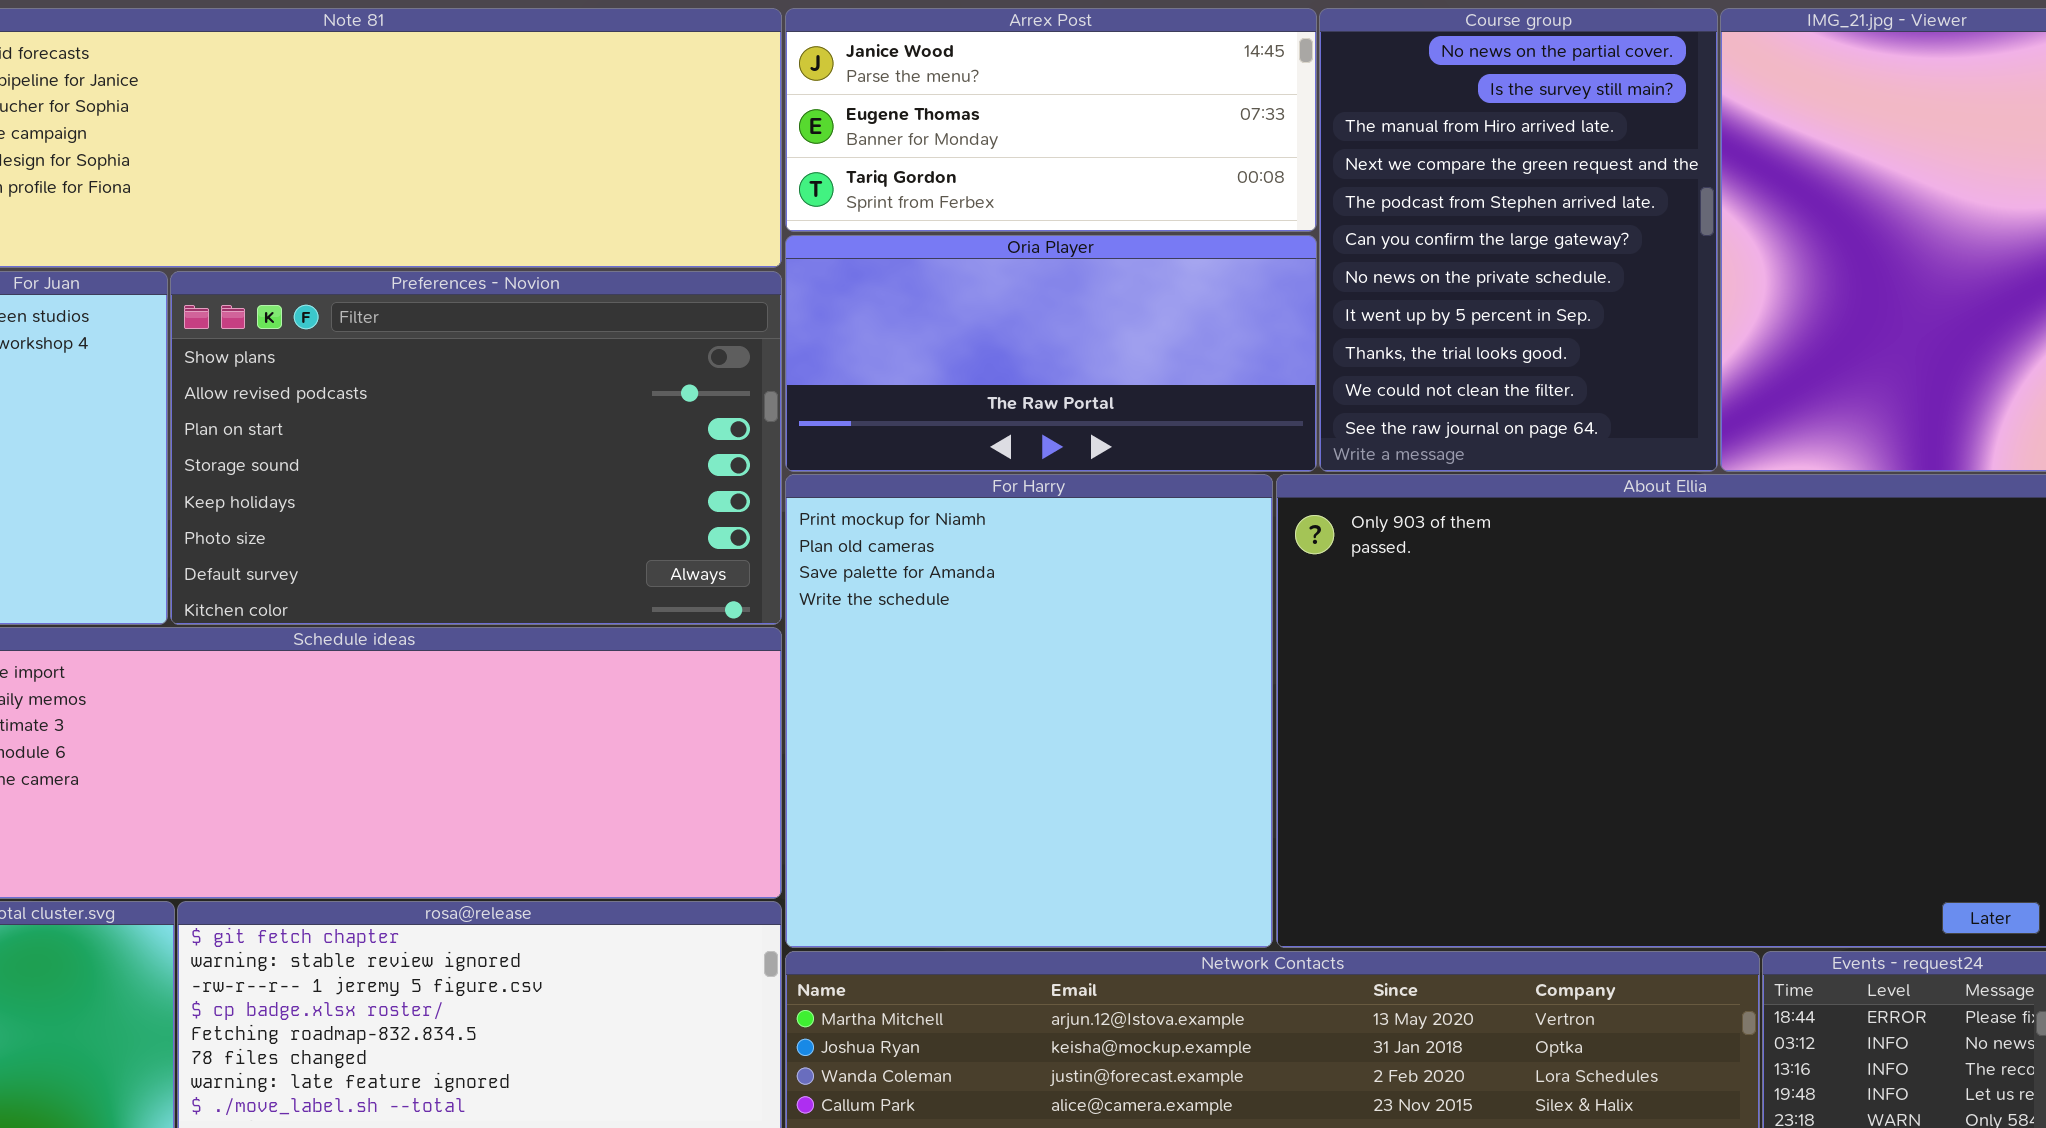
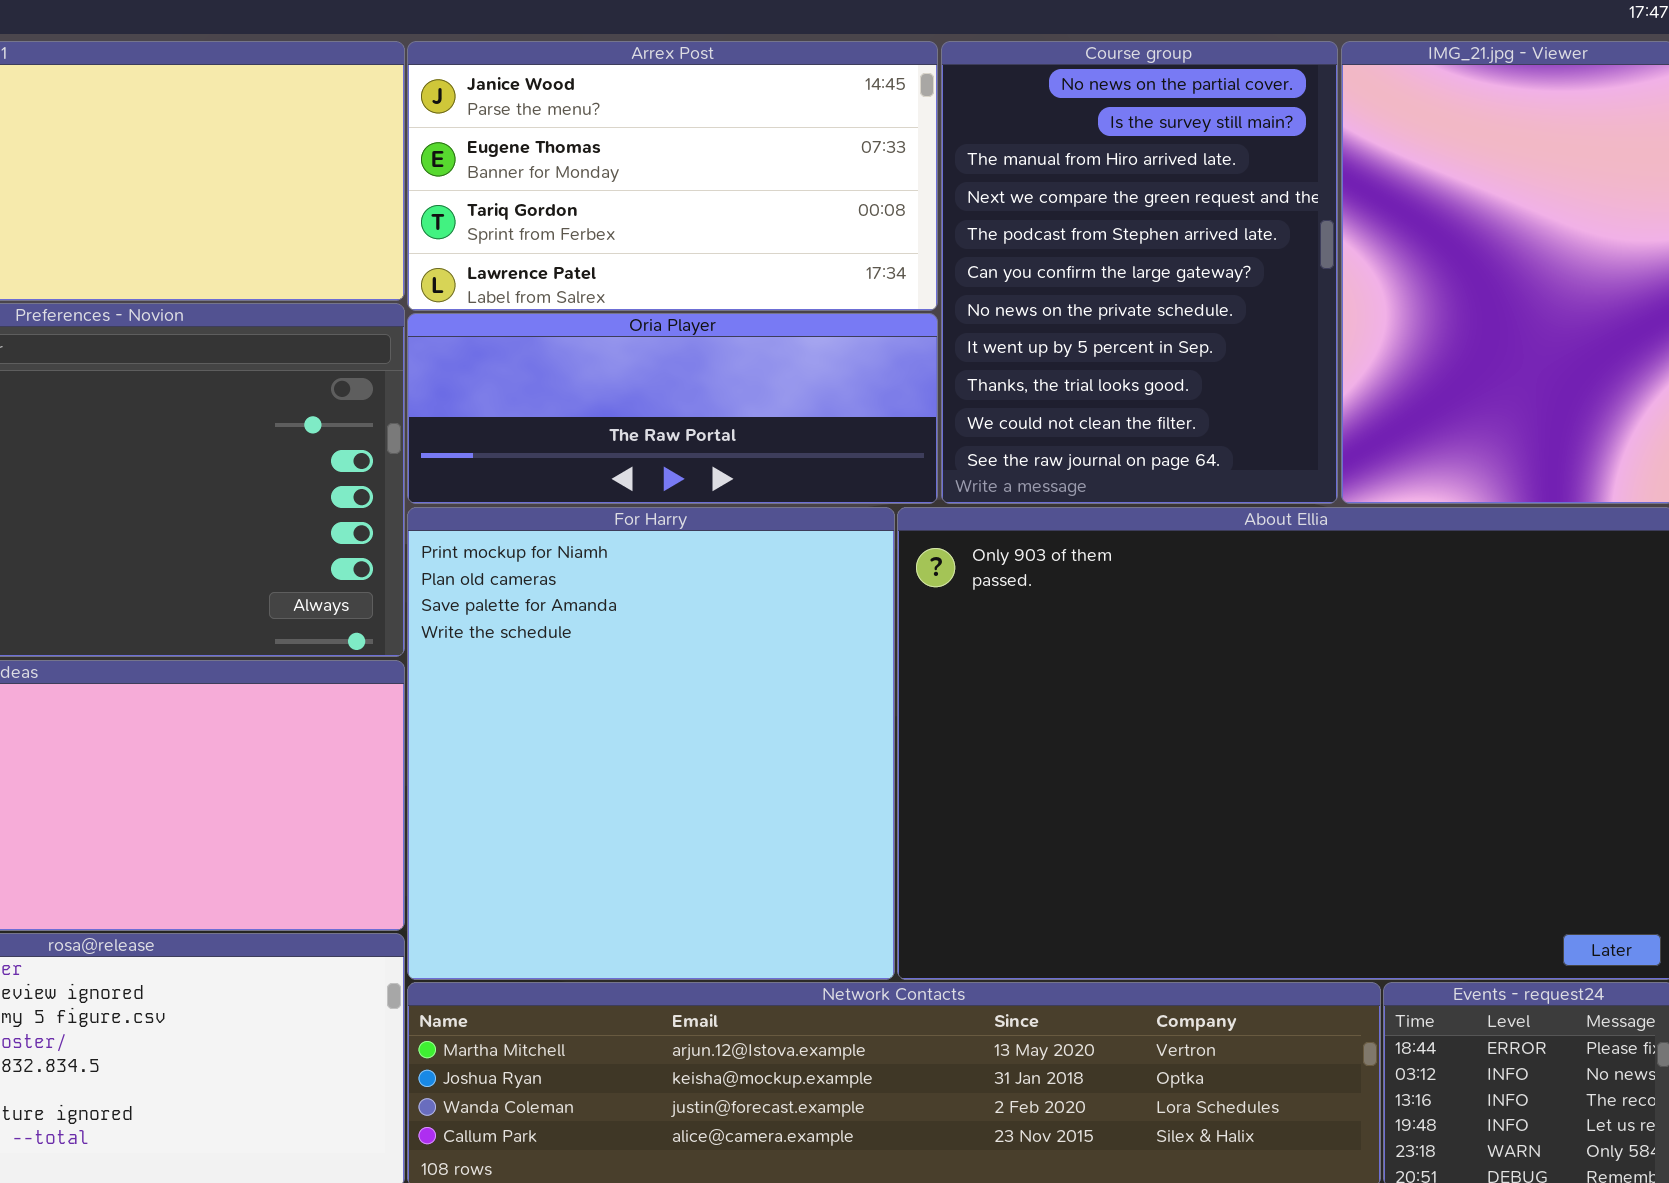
Arrex Post: [785,8,1317,232] -> [407,41,938,311], resized
Oria Player: [785,235,1317,472] -> [407,313,938,504], resized

